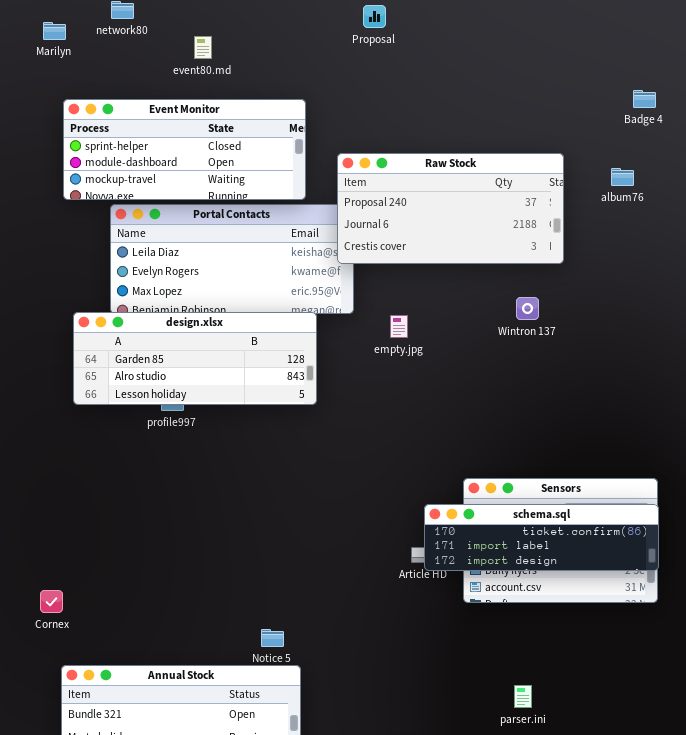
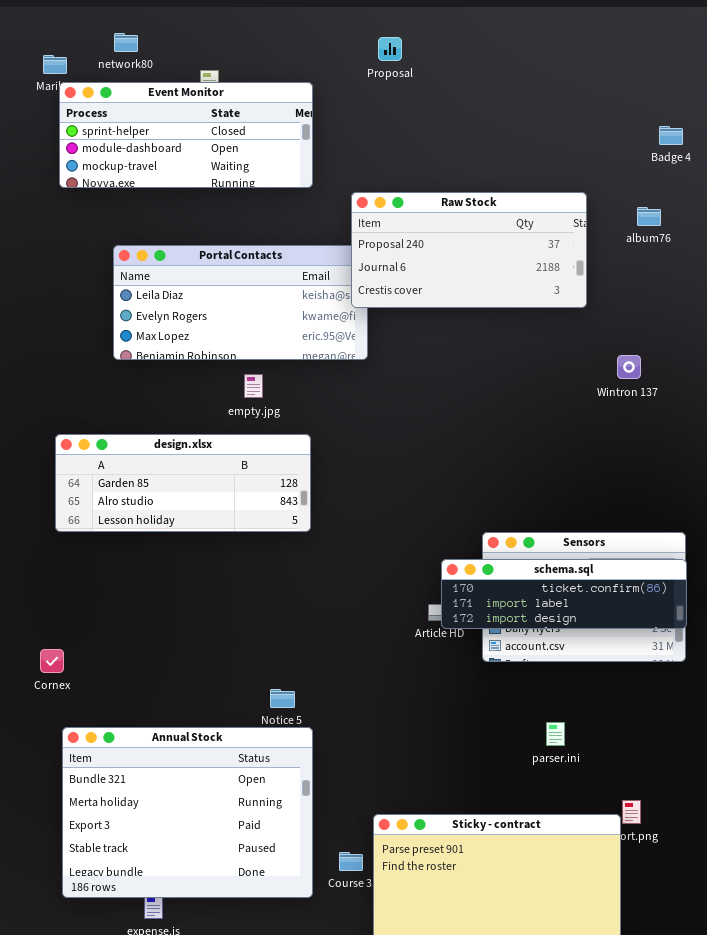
Event Monitor: [63,99,306,200] -> [59,82,313,188], moved
Wintron 137: [516,297,539,320] -> [617,355,641,379], moved
design.xlsx: [73,312,317,405] -> [55,434,311,532], moved
empty.jpg: [390,315,408,338] -> [244,374,263,398], moved
parser.ini: [514,685,532,708] -> [546,722,565,746], moved

